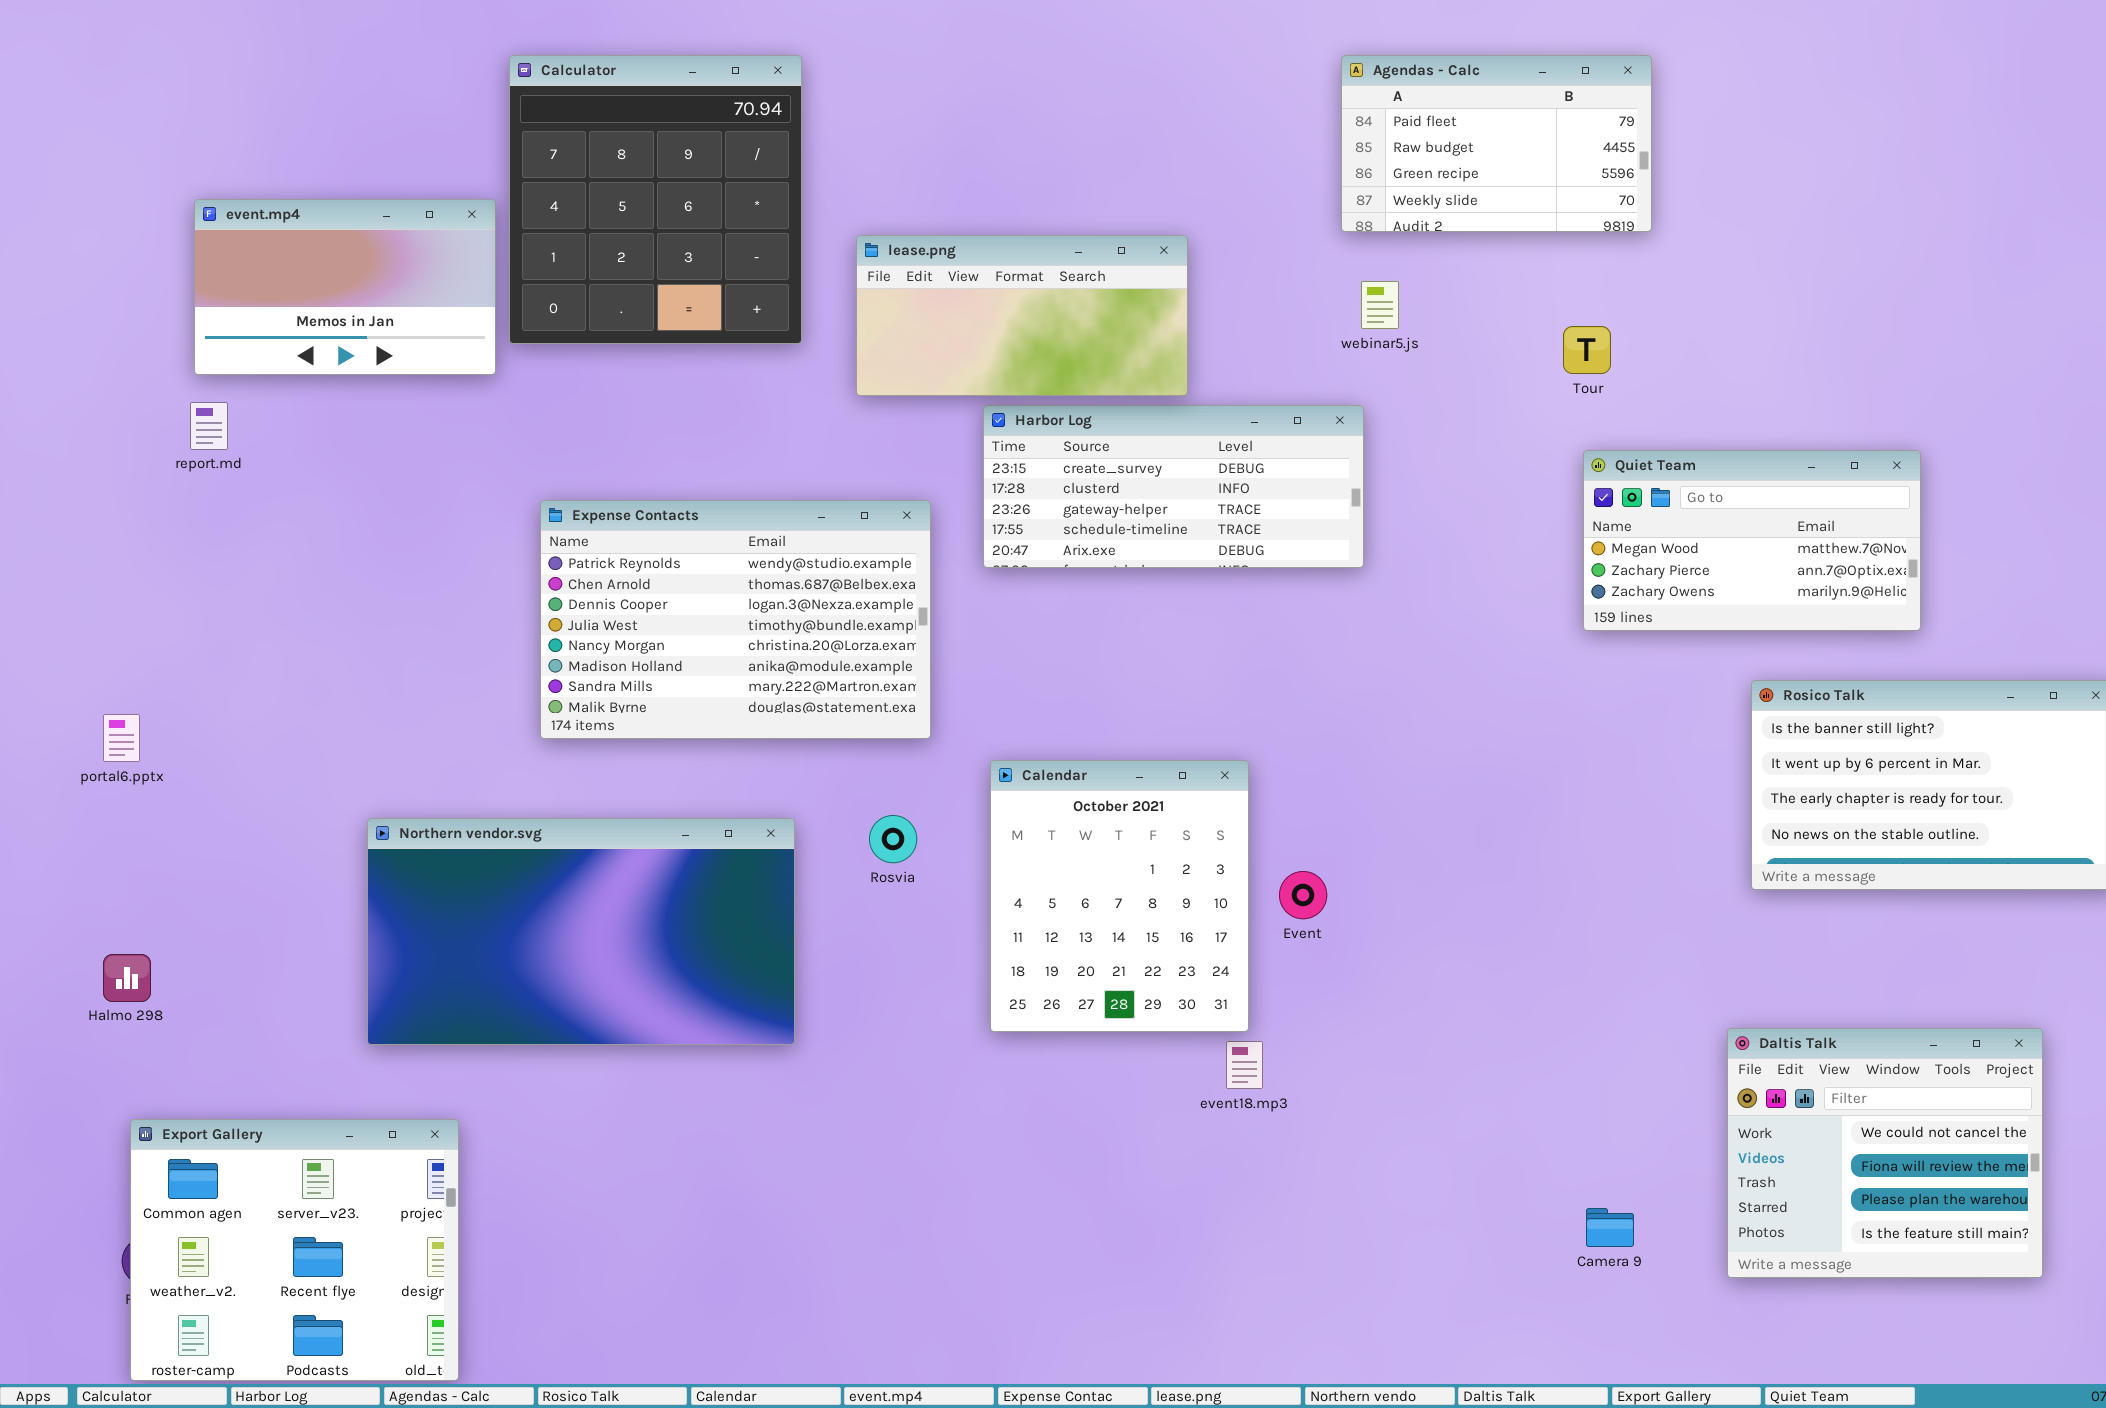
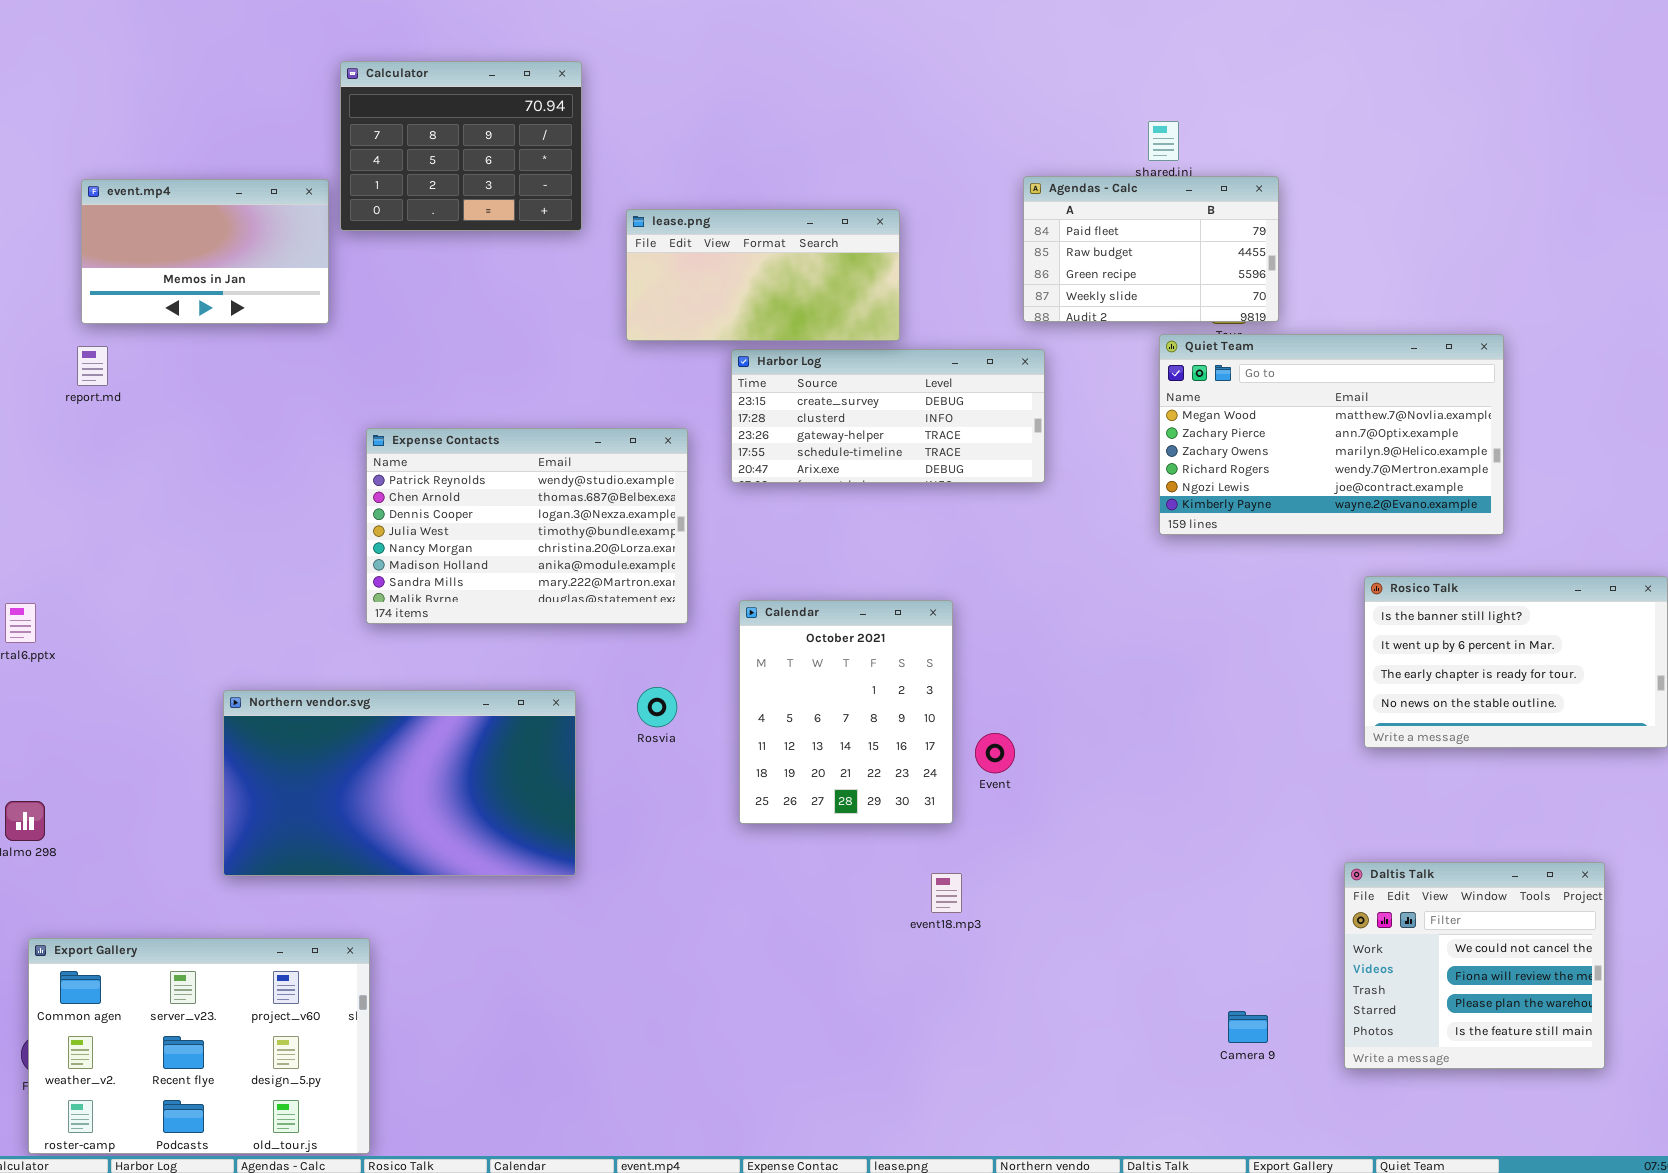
Agendas - Calc: [1341,55,1652,232] -> [1023,176,1279,322], moved
Calculator: [509,55,802,344] -> [340,61,582,231], resized
Quiet Team: [1583,450,1921,631] -> [1159,334,1504,535], resized
Calendar: [990,760,1249,1032] -> [739,600,953,824], moved
Export Gallery: [130,1119,459,1381] -> [28,938,370,1154], resized

